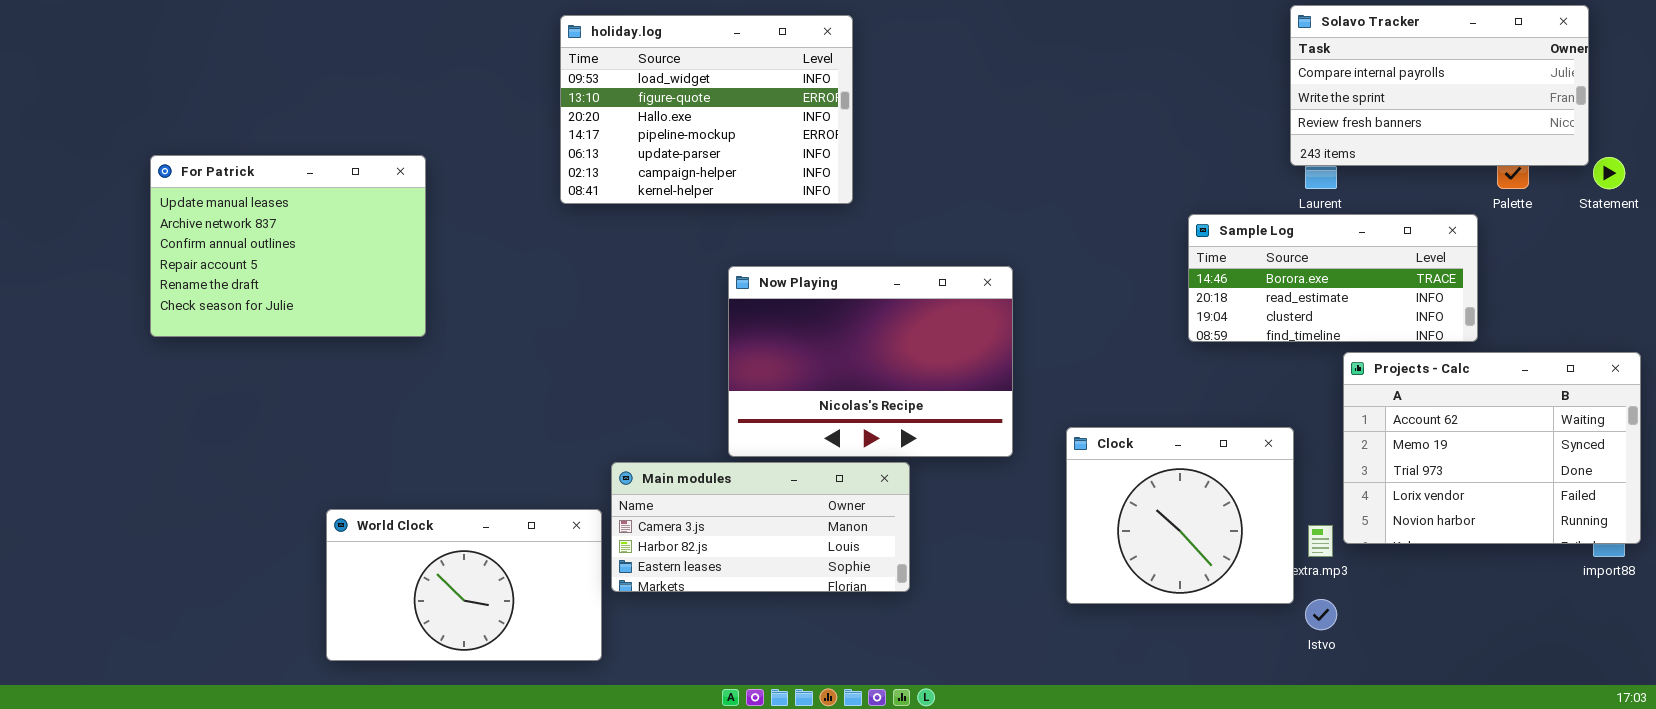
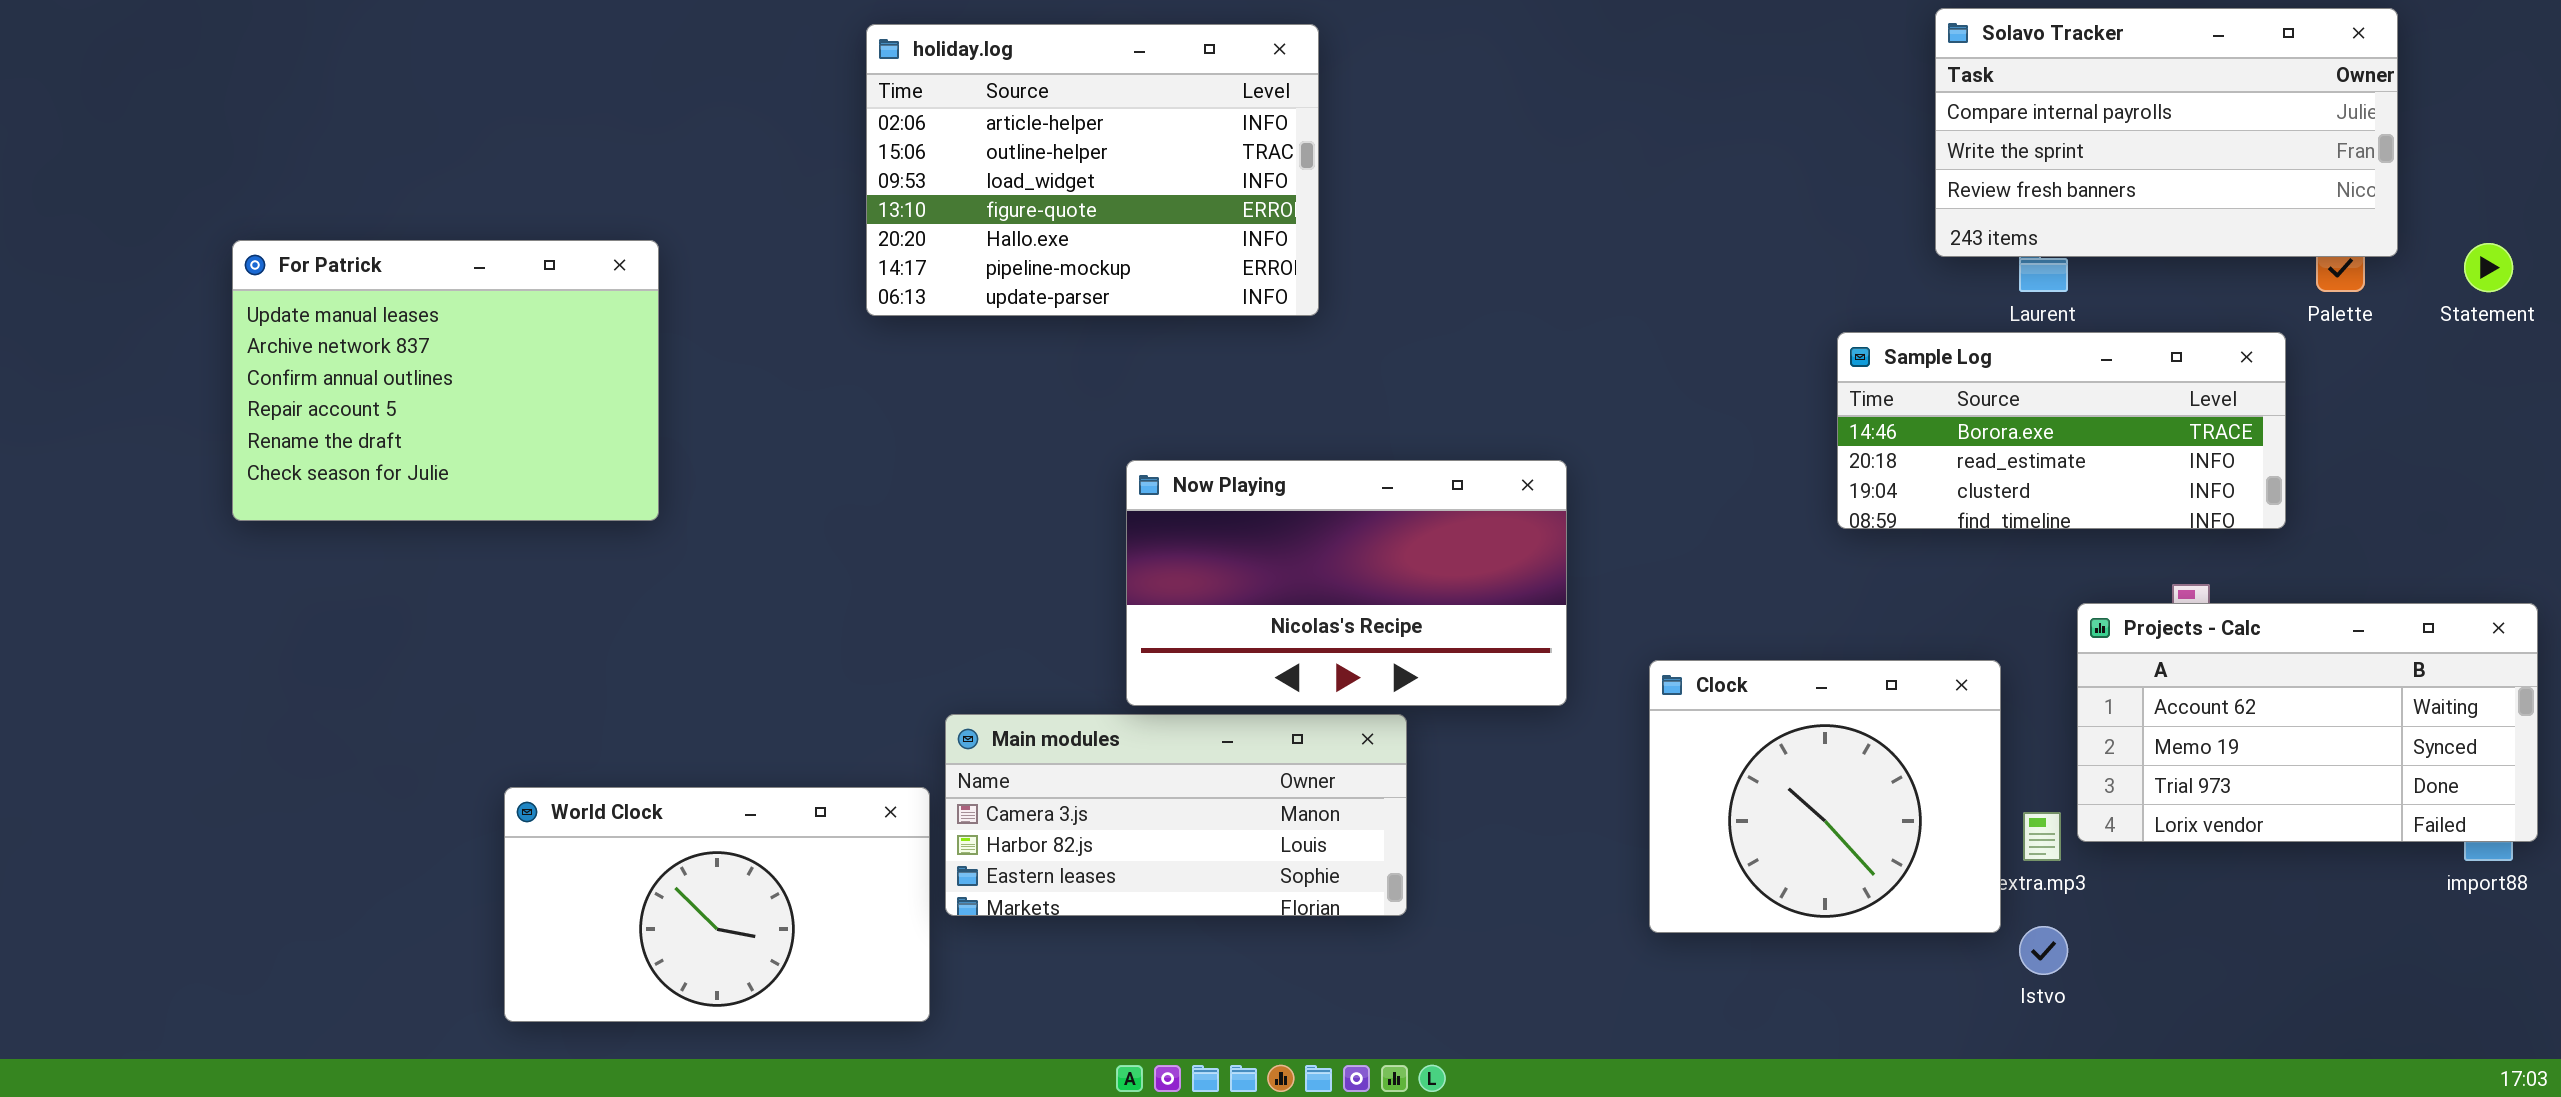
Solavo Tracker: [1290,5,1589,166] -> [1935,8,2398,257], moved
holiday.log: [560,15,853,204] -> [866,24,1319,316], scrolled up 2 rows
Now Playing: [728,266,1013,457] -> [1126,460,1567,706], resized
Projects - Calc: [1343,352,1641,544] -> [2077,603,2538,842], resized

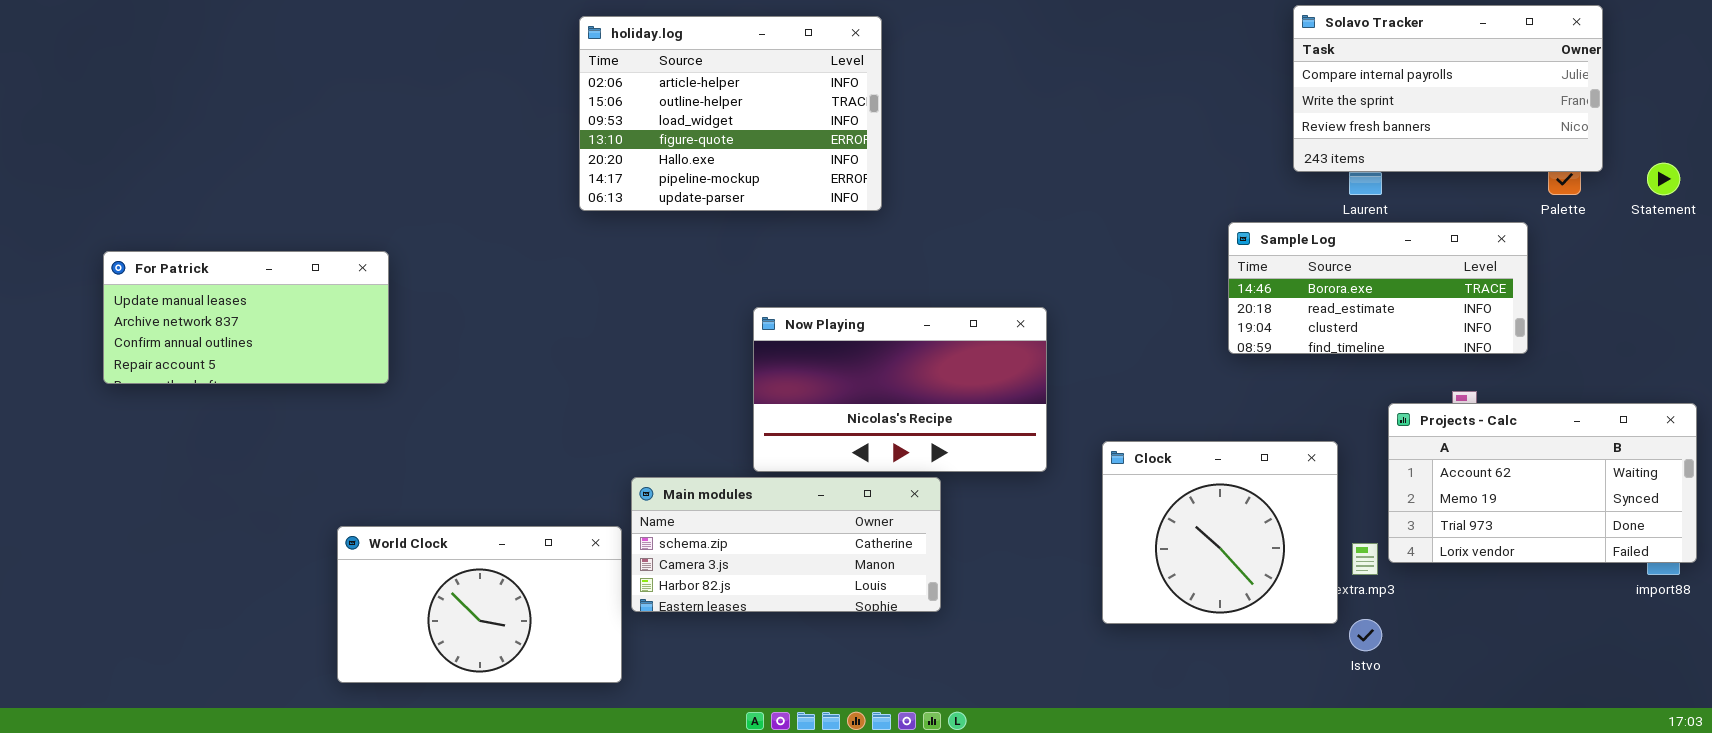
For Patrick: [232,240,659,521] -> [103,251,389,384], moved, resized
Main modules: [945,714,1407,916] -> [631,477,941,612], scrolled up 1 row

